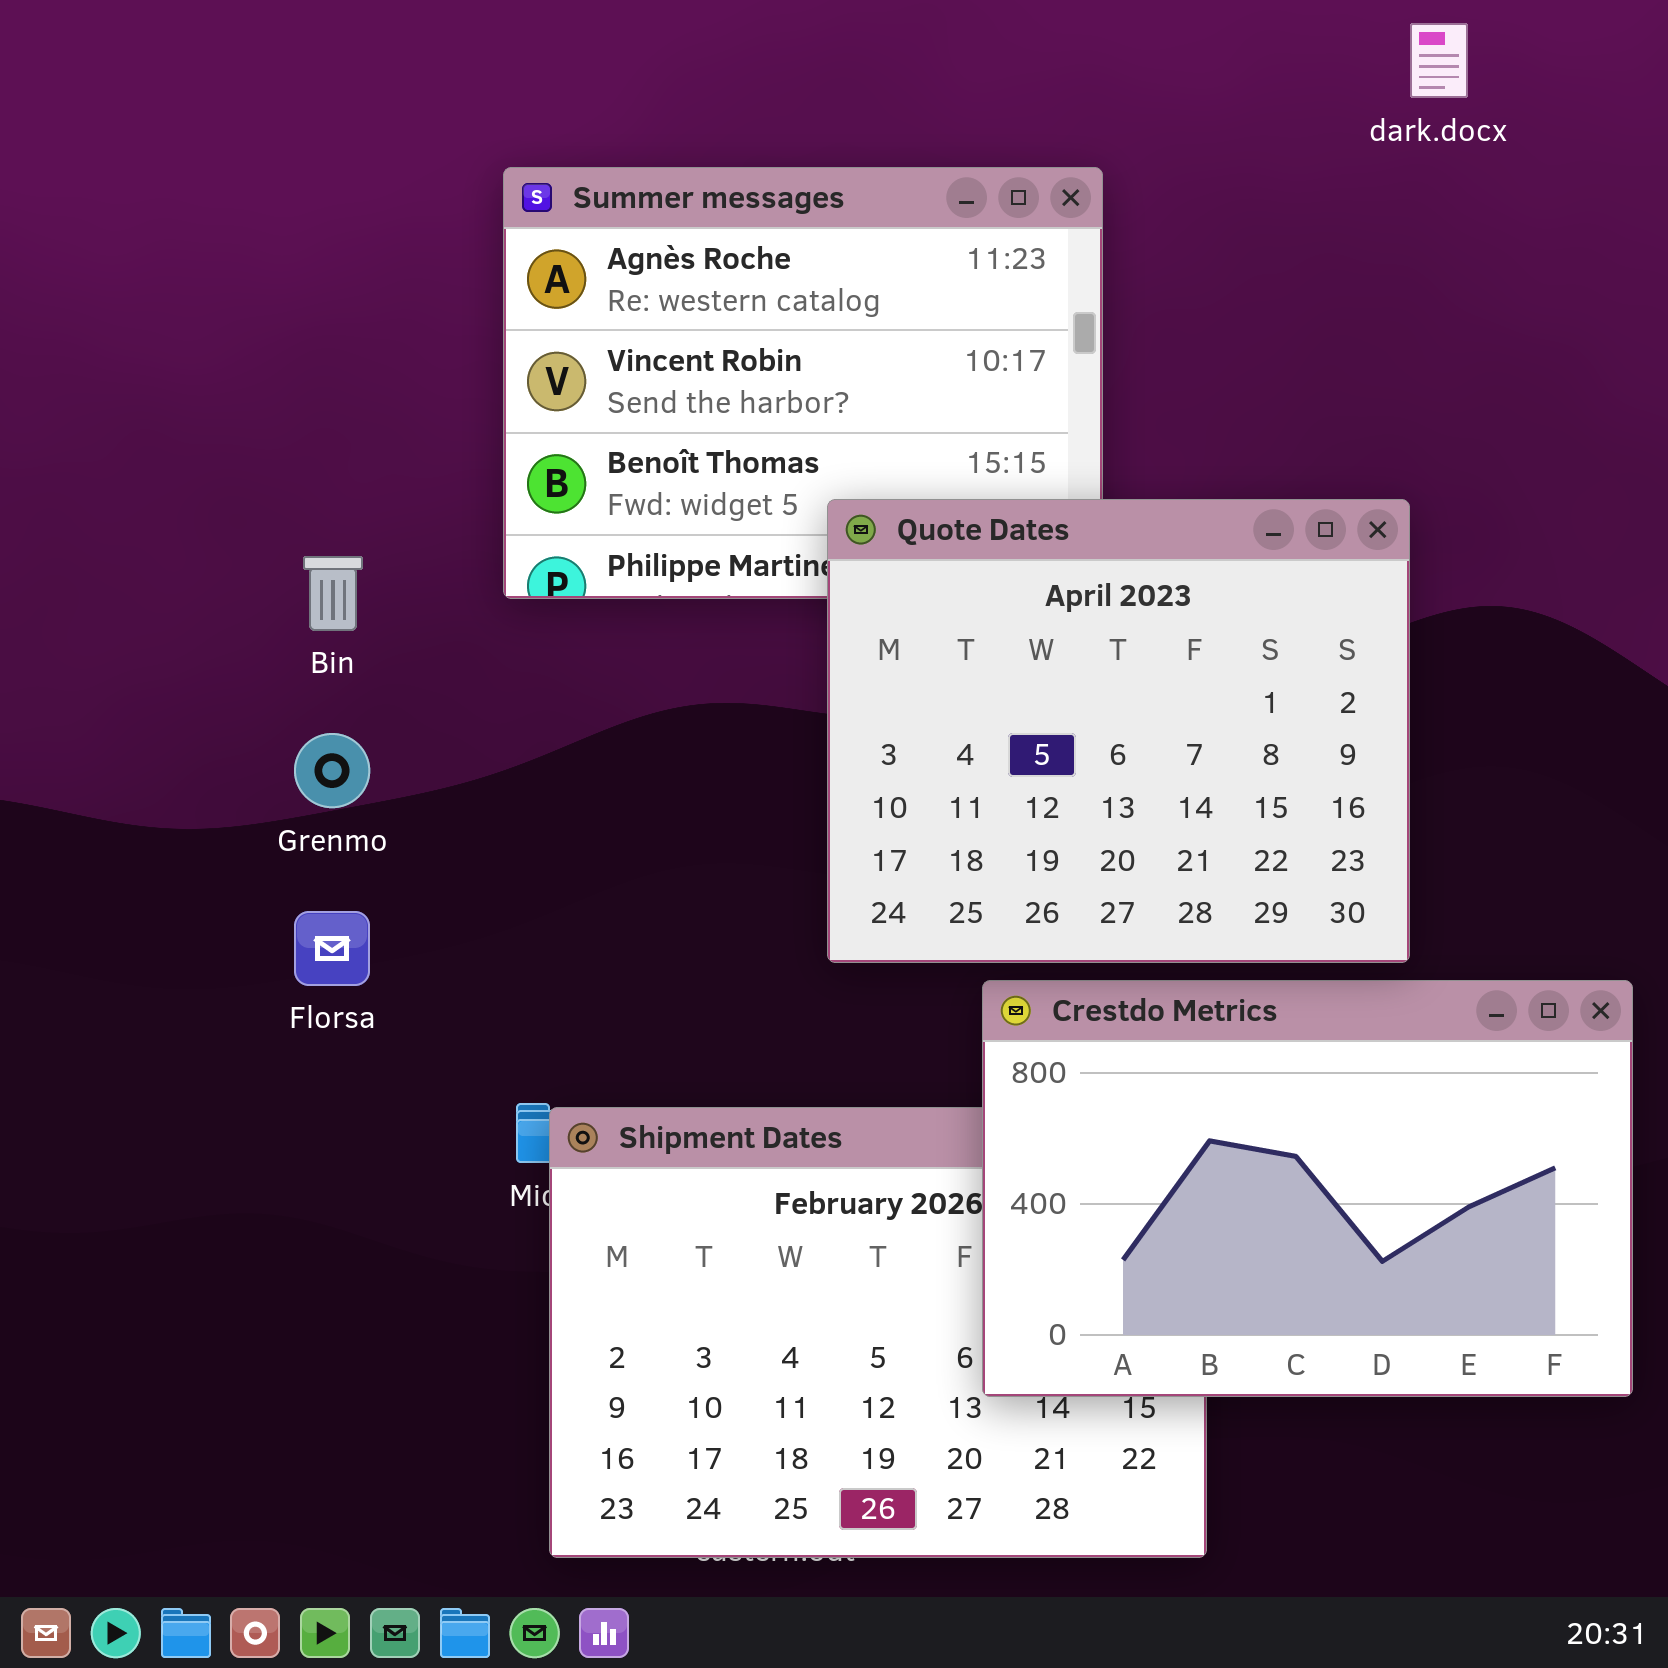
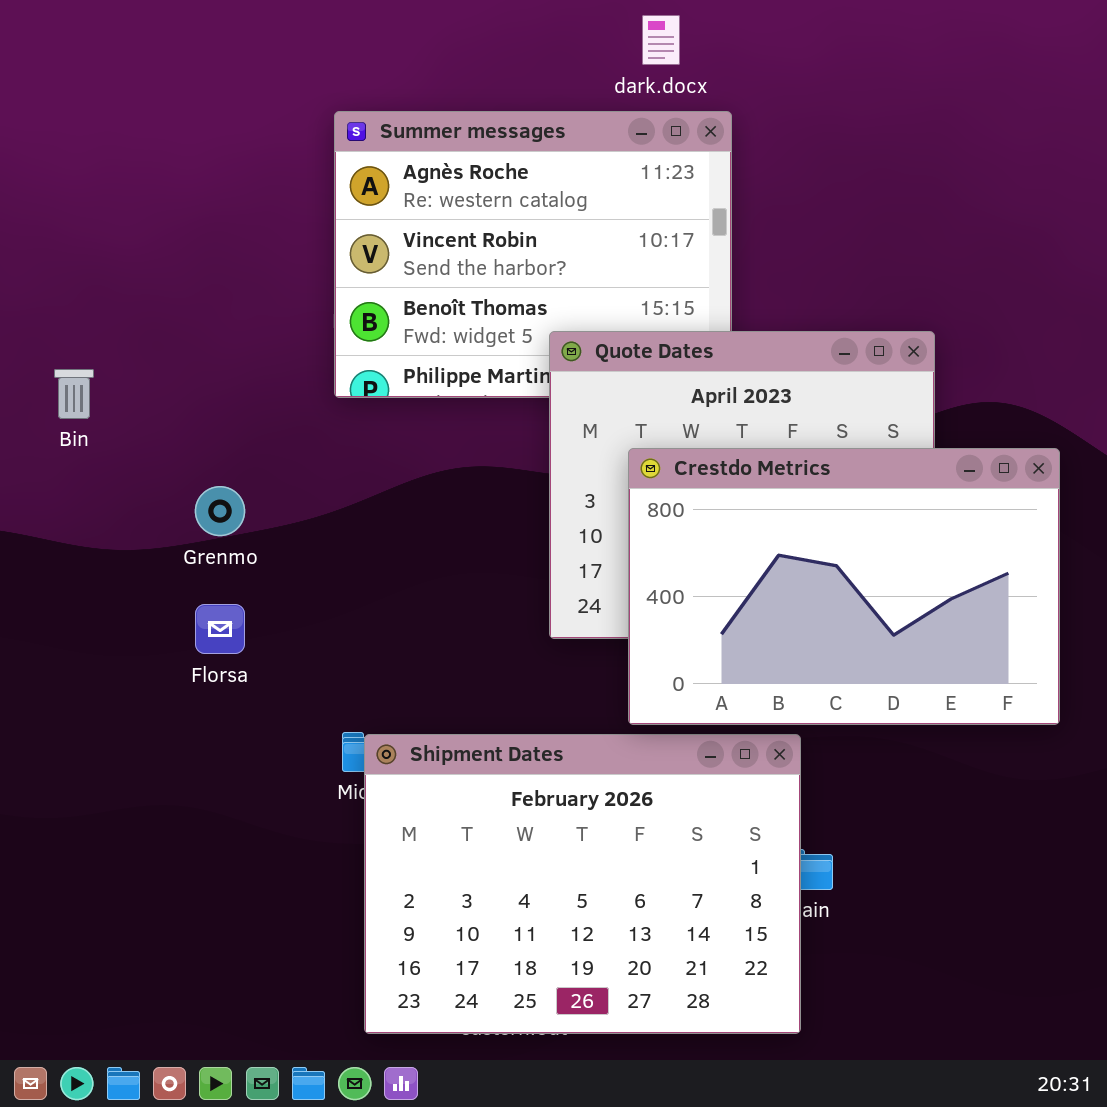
dark.docx: [1410,23,1468,98] -> [642,15,680,65], moved
Bin: [303,556,363,631] -> [54,369,94,419], moved
Crestdo Metrics: [982,980,1633,1397] -> [628,448,1060,725], moved

